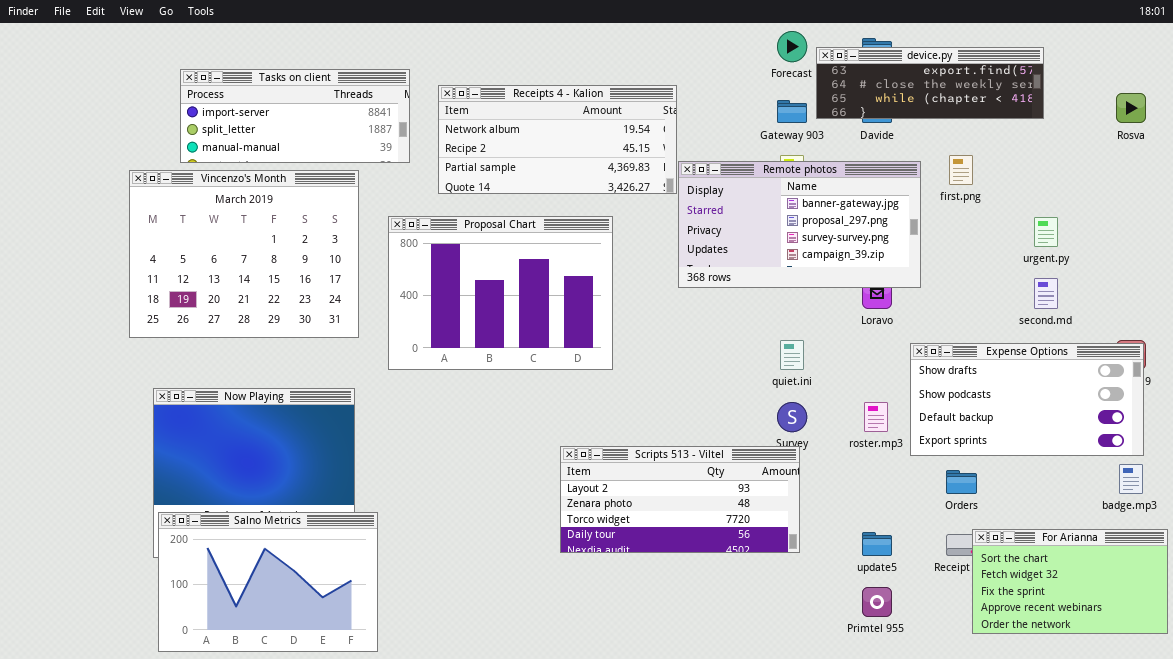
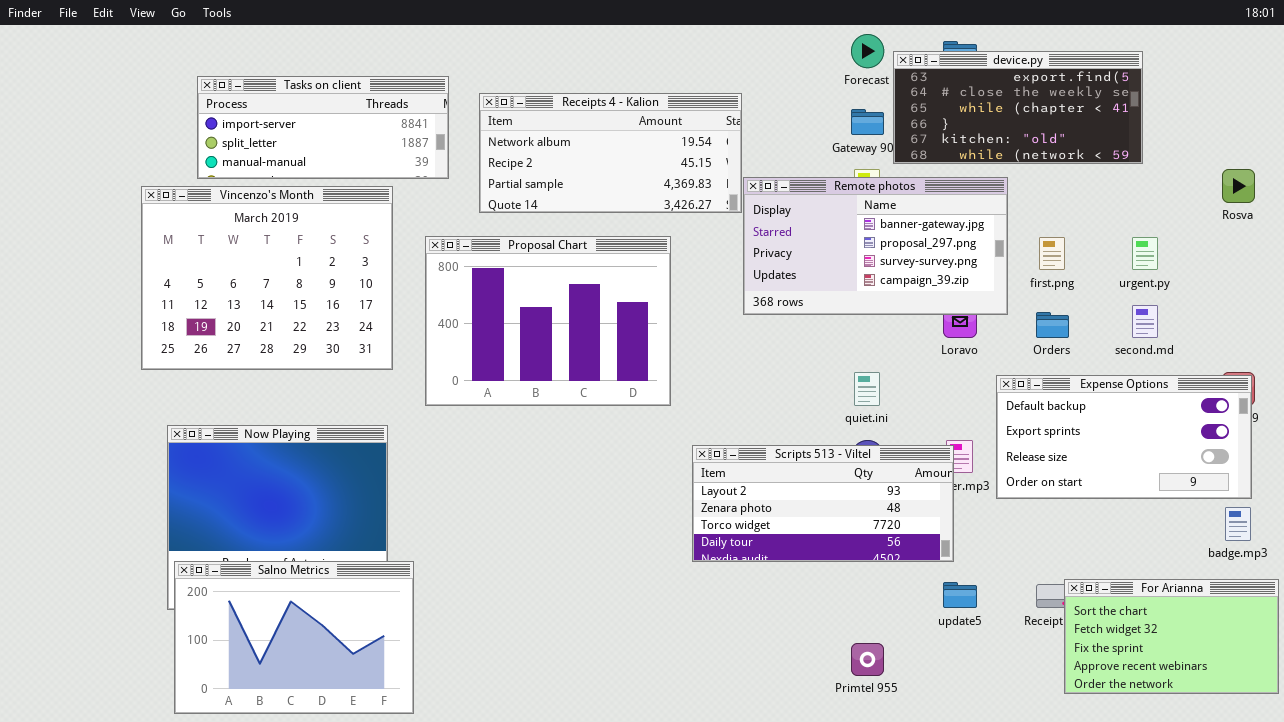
device.py: [816,47,1044,119] -> [893,51,1143,164], resized
Rosva: [1116,93,1146,123] -> [1222,169,1255,203], moved
first.png: [949,155,973,185] -> [1039,237,1065,270], moved
Expense Options: [910,343,1144,456] -> [996,375,1252,499], scrolled down 2 rows
Scripts 513 - Viltel: [560,446,800,553] -> [692,445,954,562], moved
Orders: [946,470,977,494] -> [1036,312,1069,338], moved
Primtel 955: [862,587,892,617] -> [851,643,884,676], moved

